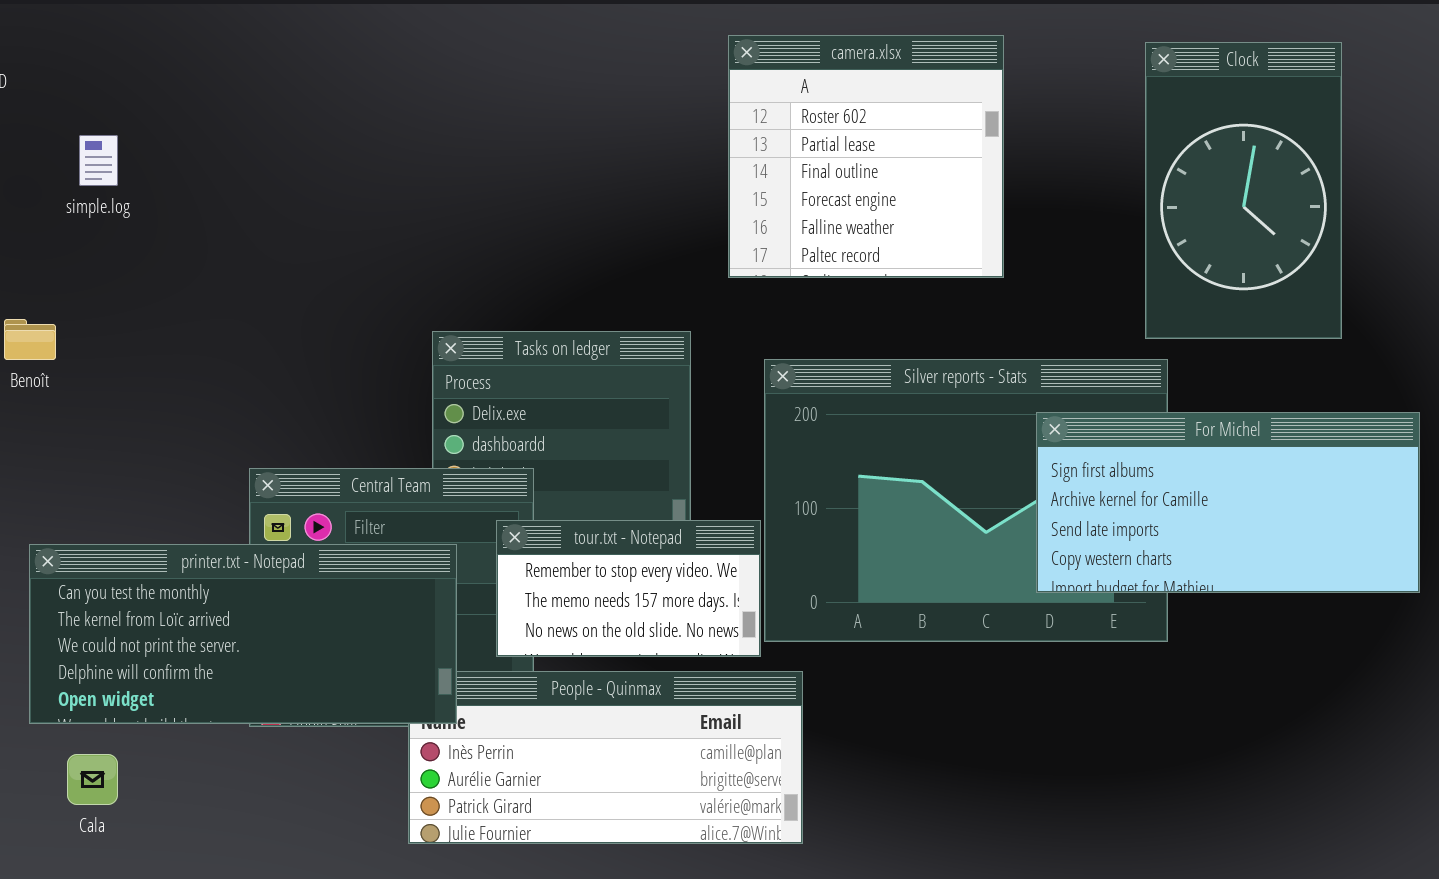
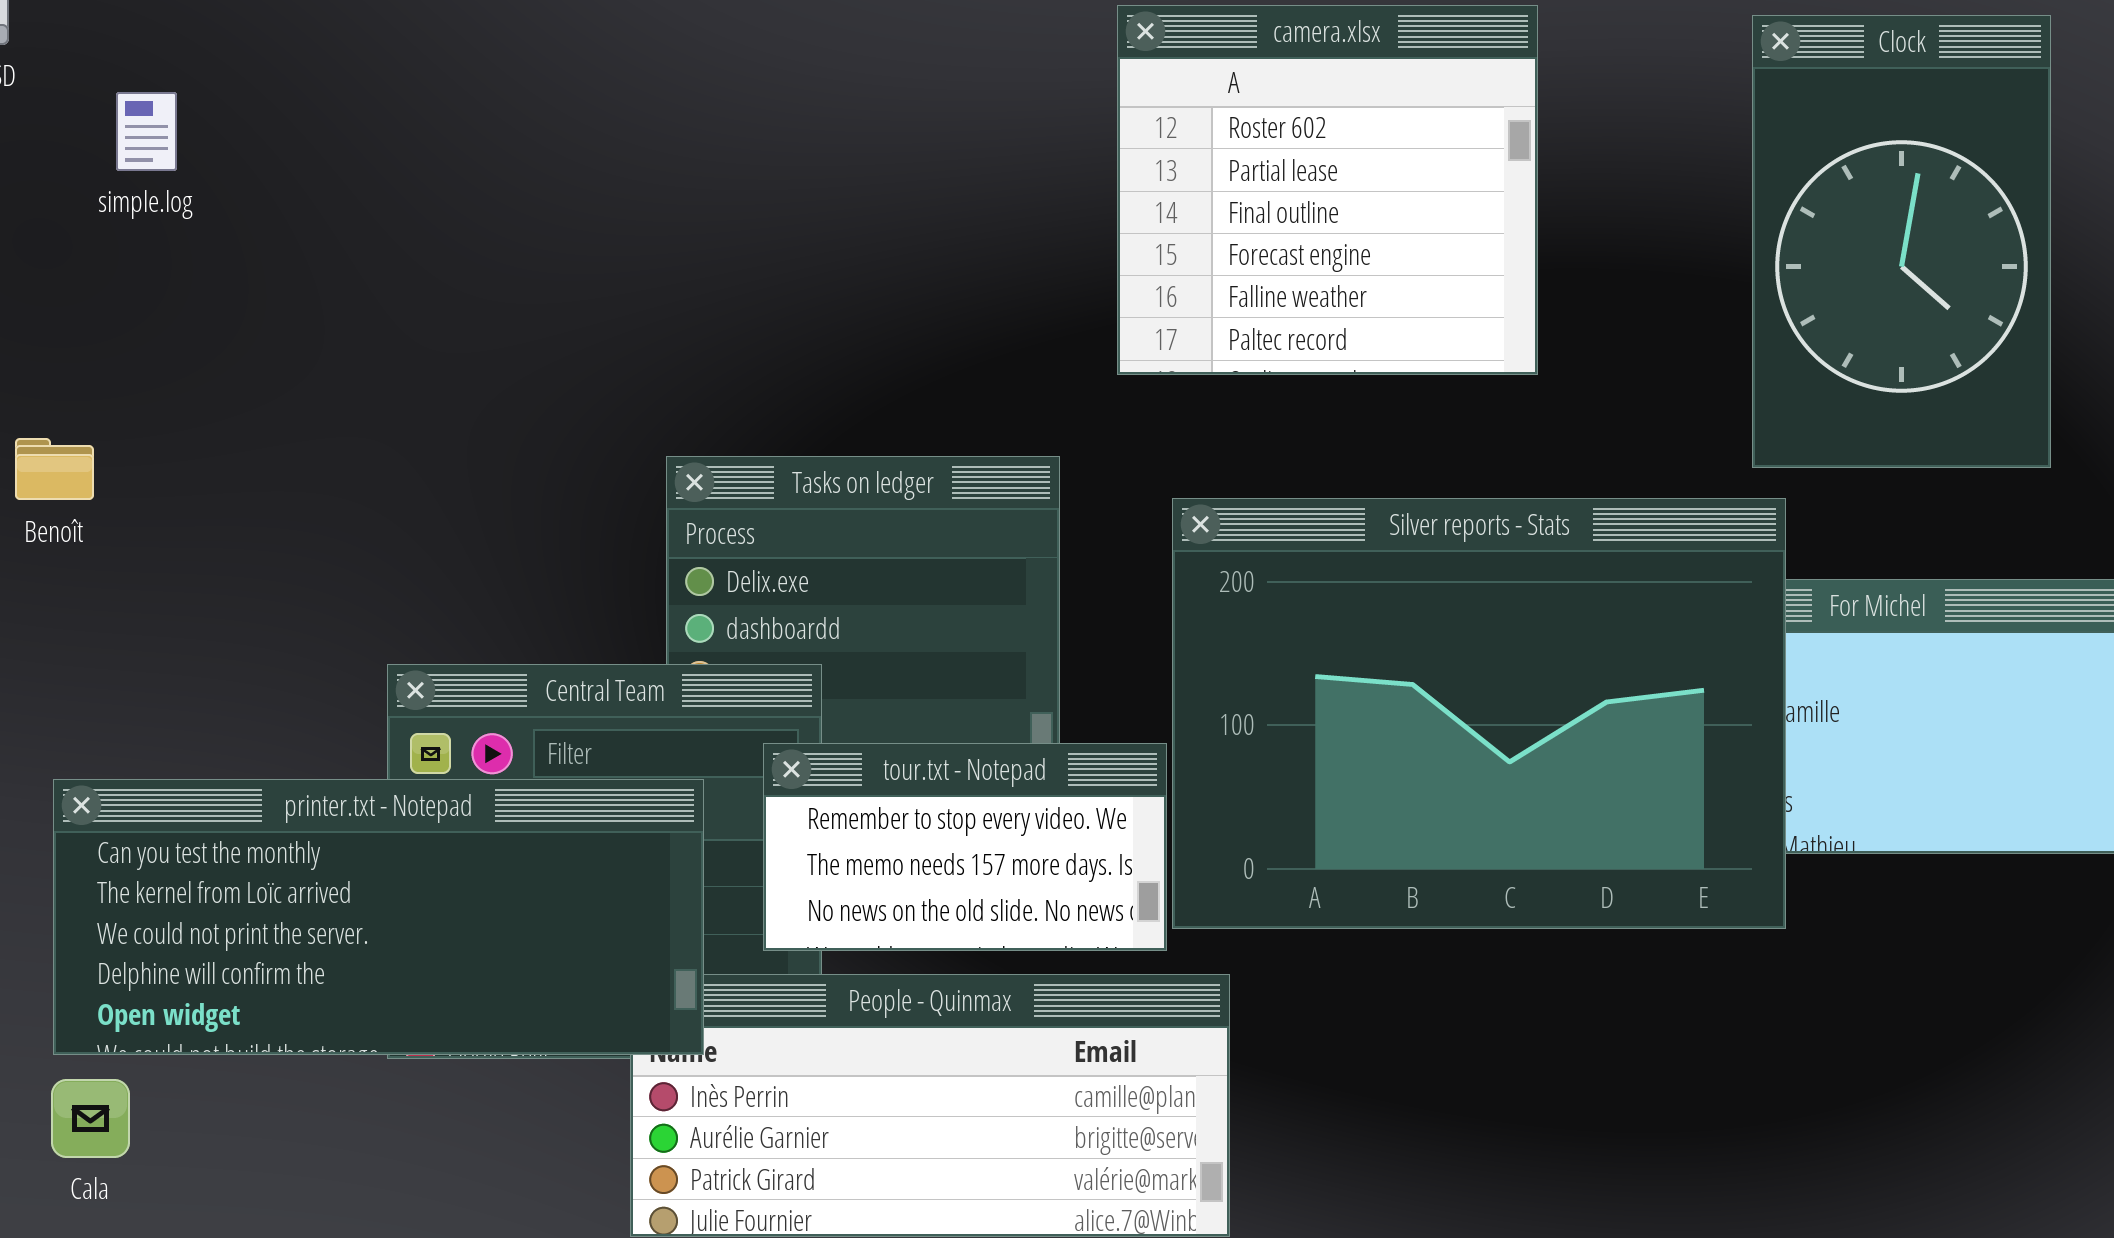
simple.log: [79,135,118,186] -> [116,92,177,171], moved
Silver reports - Stats: [764,359,1168,642] -> [1172,498,1786,929], raised
Cala: [67,754,118,805] -> [51,1079,130,1158], moved

